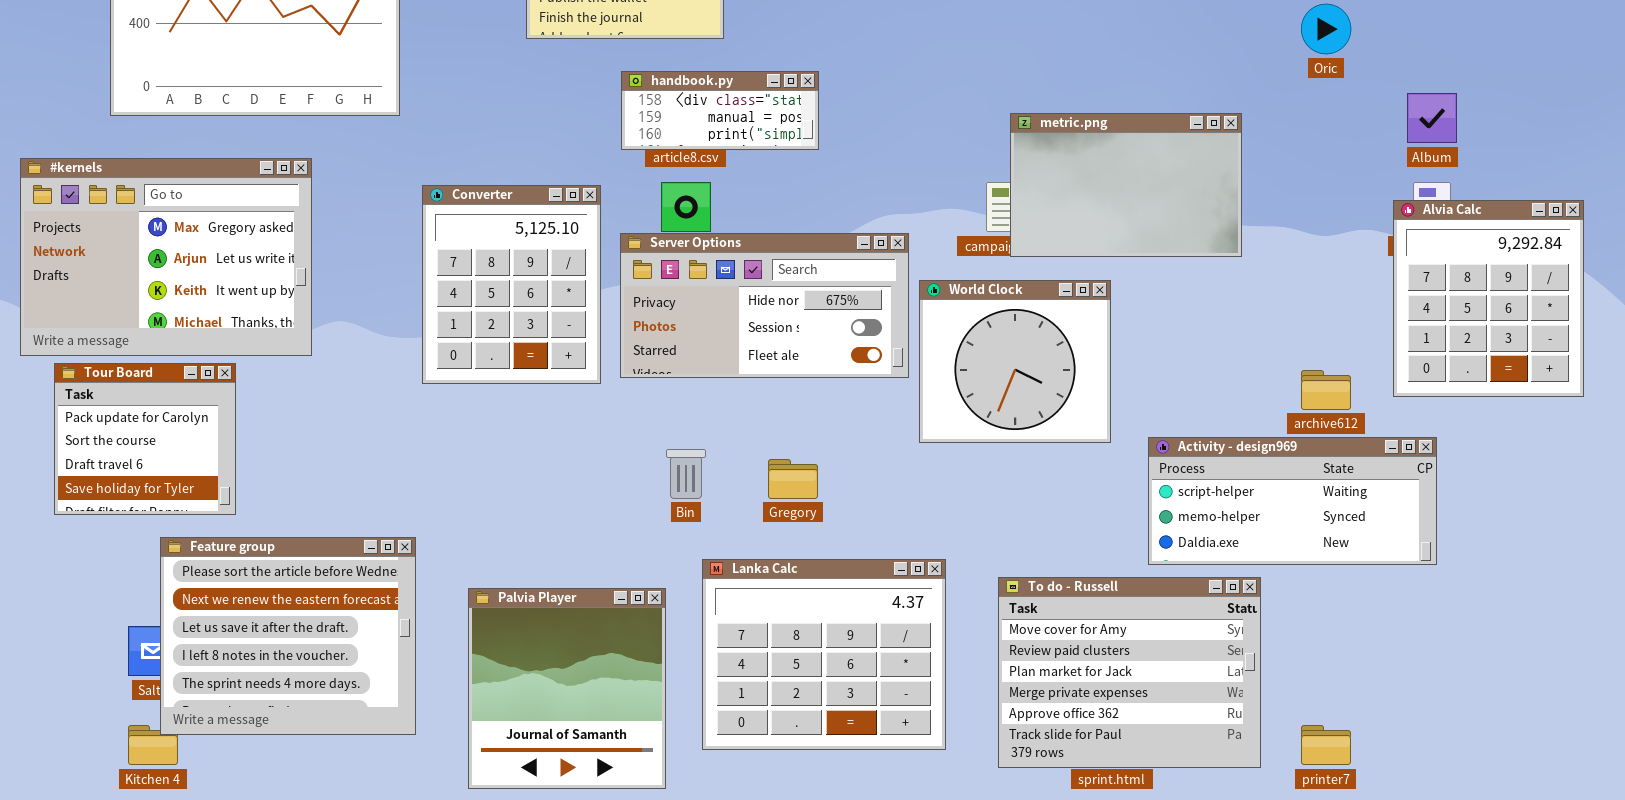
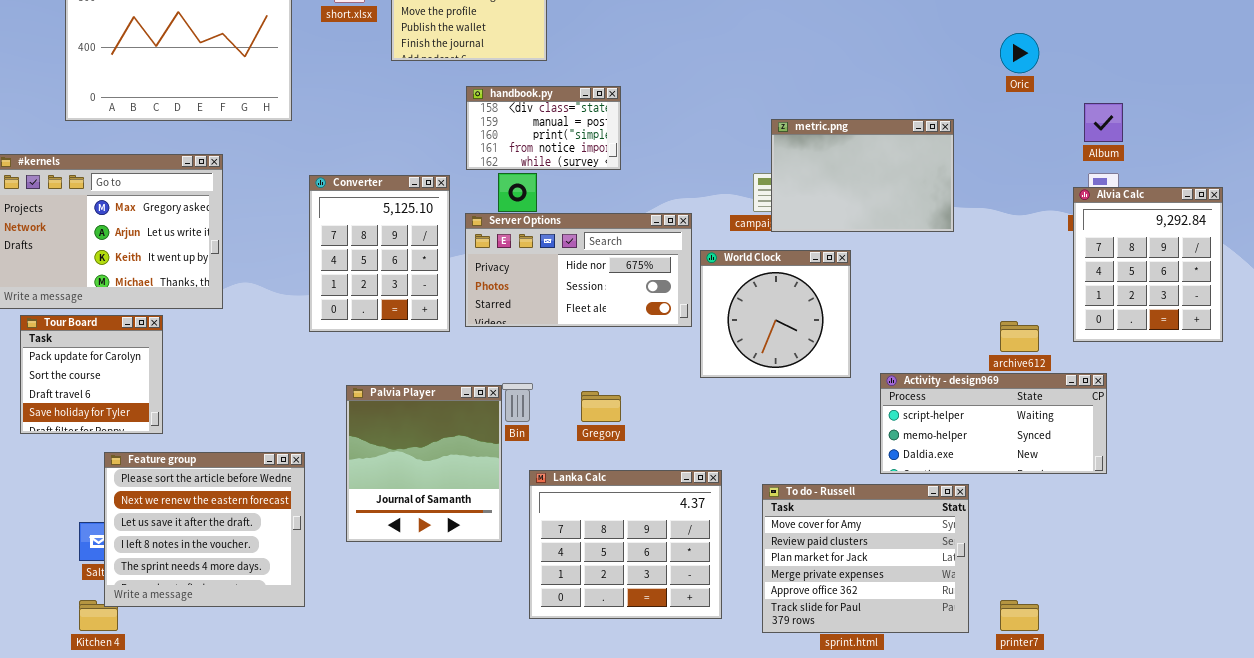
handbook.py: [621,71,819,150] -> [466,86,621,170], resized
Palvia Player: [468,588,666,789] -> [346,385,502,542], moved

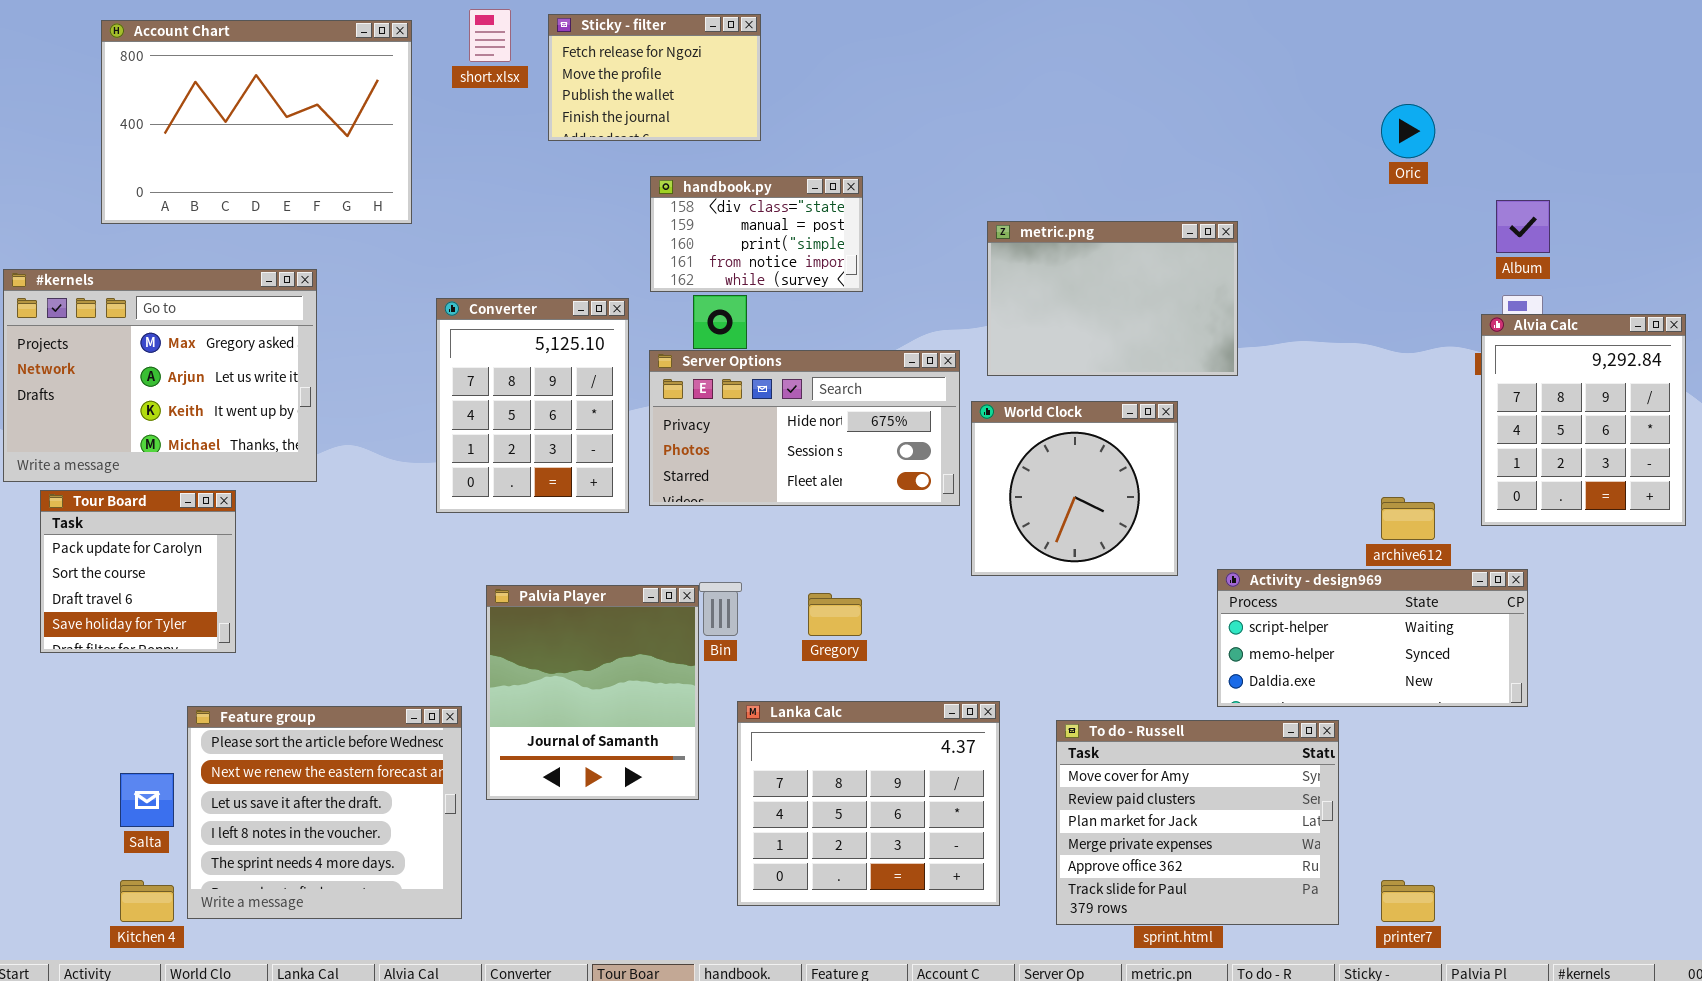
metric.png: [771,119,954,232] -> [987,221,1238,376], moved
Feature group: [104,452,305,607] -> [187,706,462,919], moved

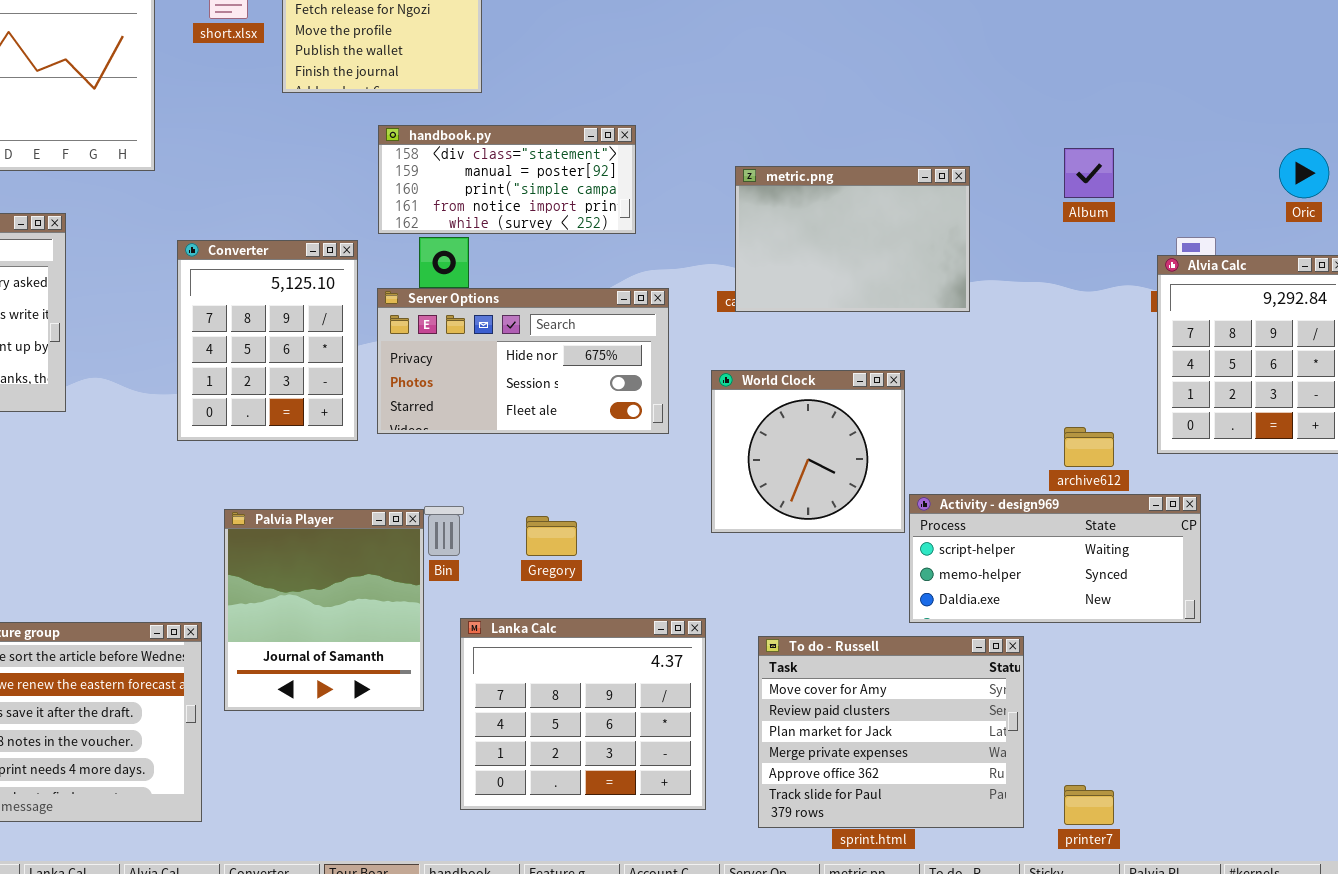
Oric: [1381,104,1435,158] -> [1279,148,1329,198], moved
handbook.py: [650,176,863,292] -> [378,125,636,234], resized
Album: [1496,200,1550,253] -> [1064,148,1114,198], moved
metric.png: [987,221,1238,376] -> [735,166,970,312], moved
World Clock: [971,401,1178,576] -> [711,370,905,533], moved

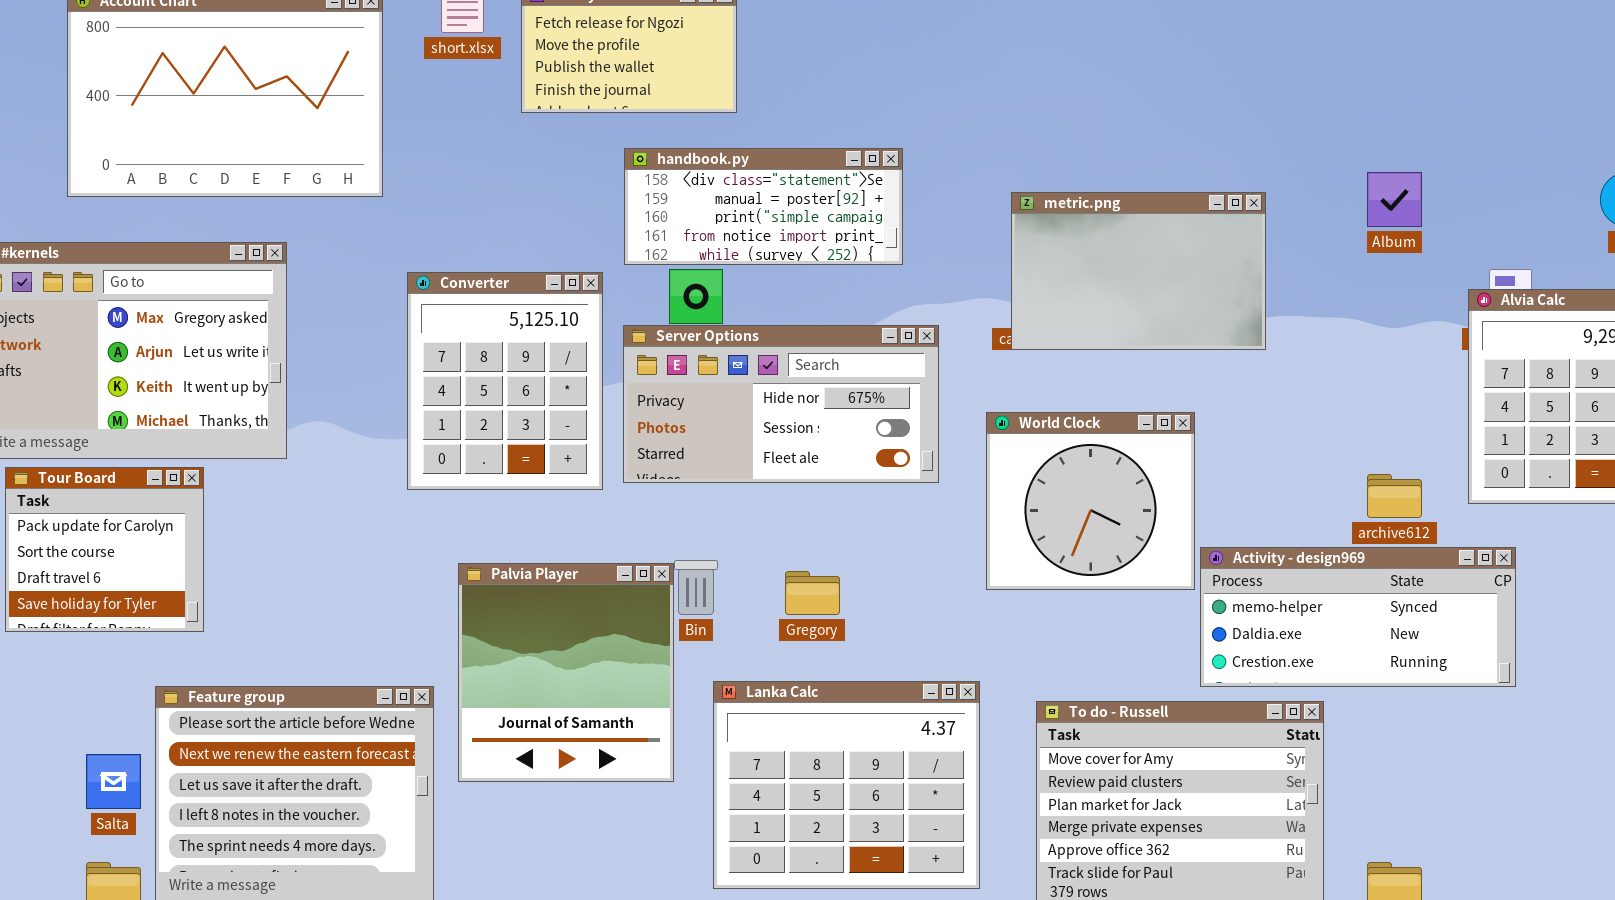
Activity - design969: [909,494,1201,623] -> [1200,547,1516,687], scrolled down 1 row

